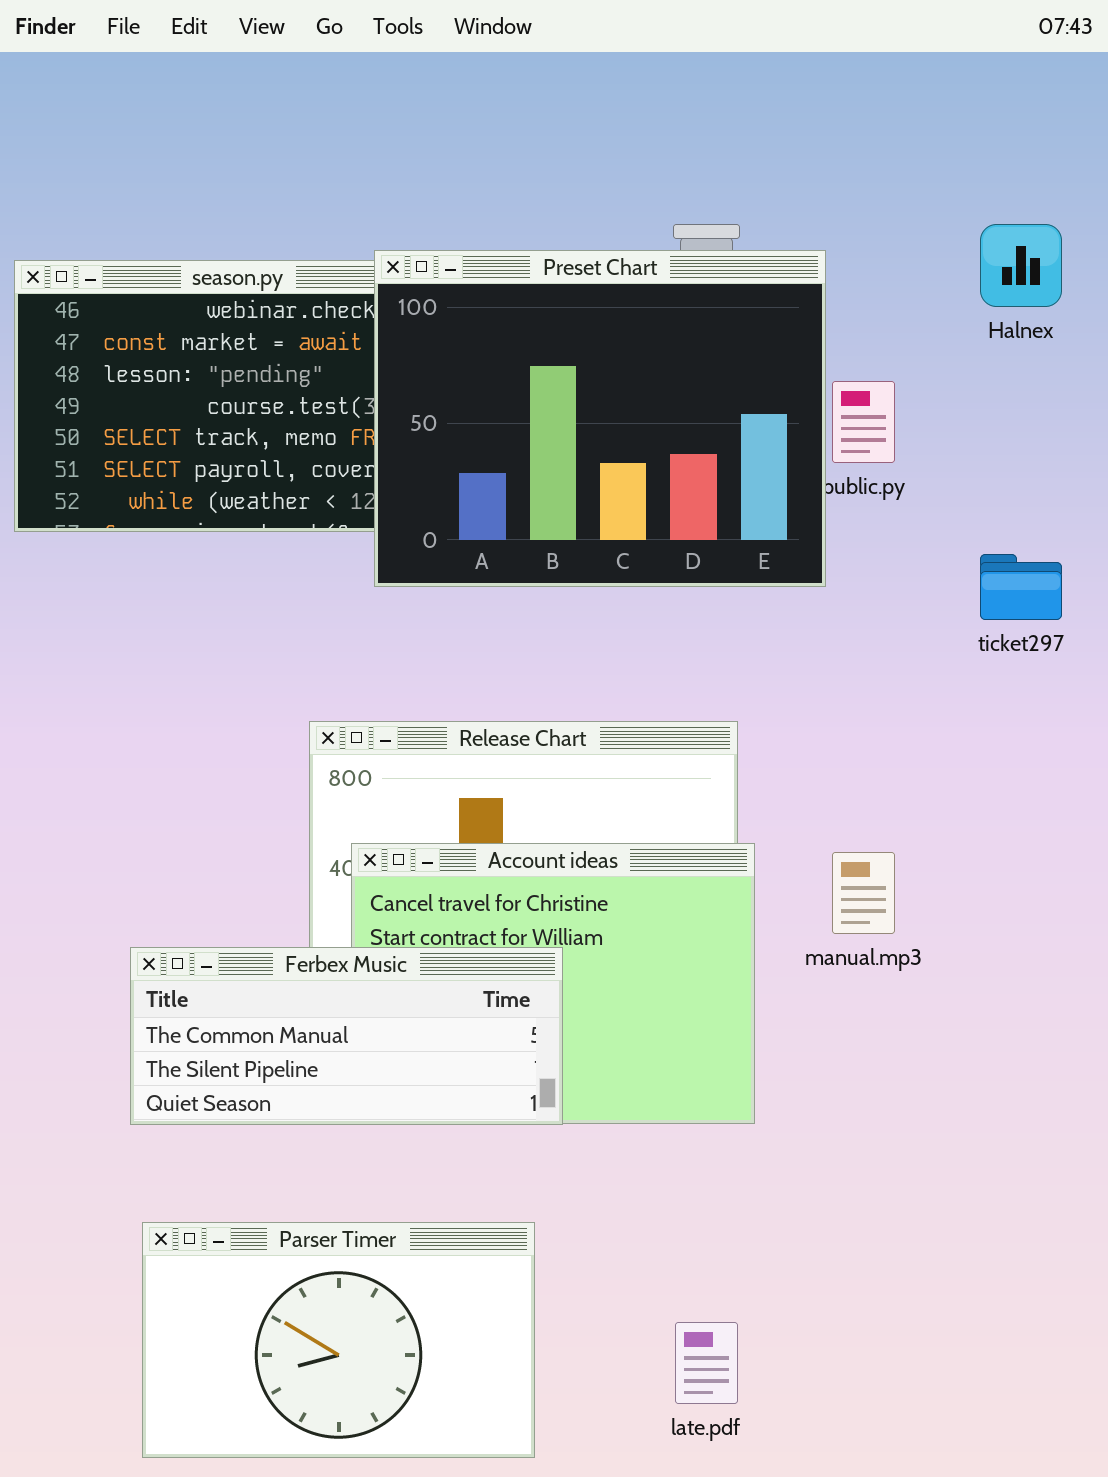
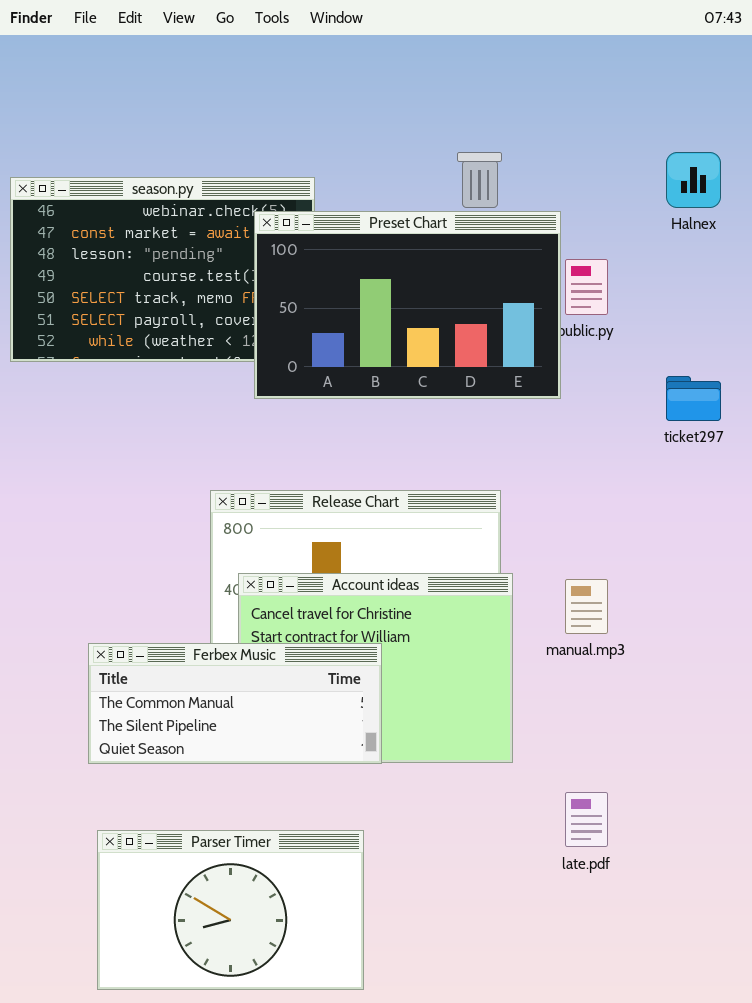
Preset Chart: [374,250,826,587] -> [254,211,561,399], resized
late.pdf: [675,1322,738,1404] -> [565,792,608,847], moved

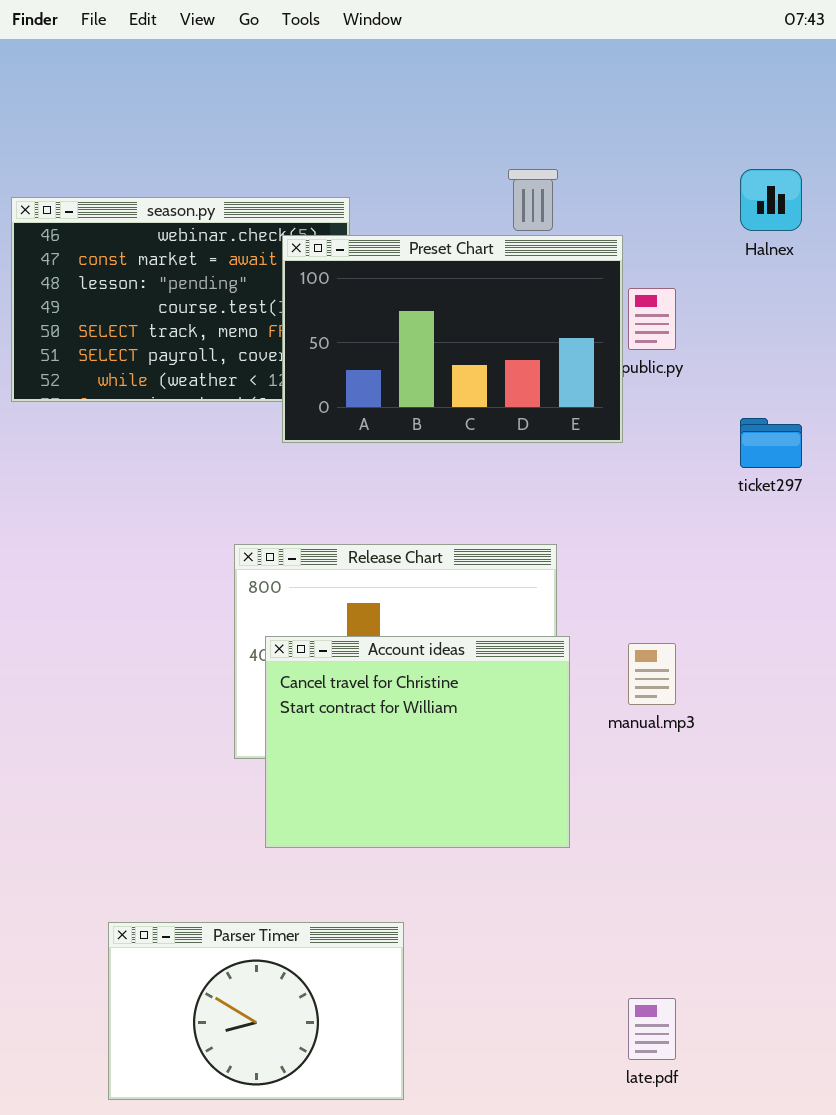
Ferbex Music: [88,643,382,764] -> none, closed
late.pdf: [565,792,608,847] -> [628,998,676,1060], moved

